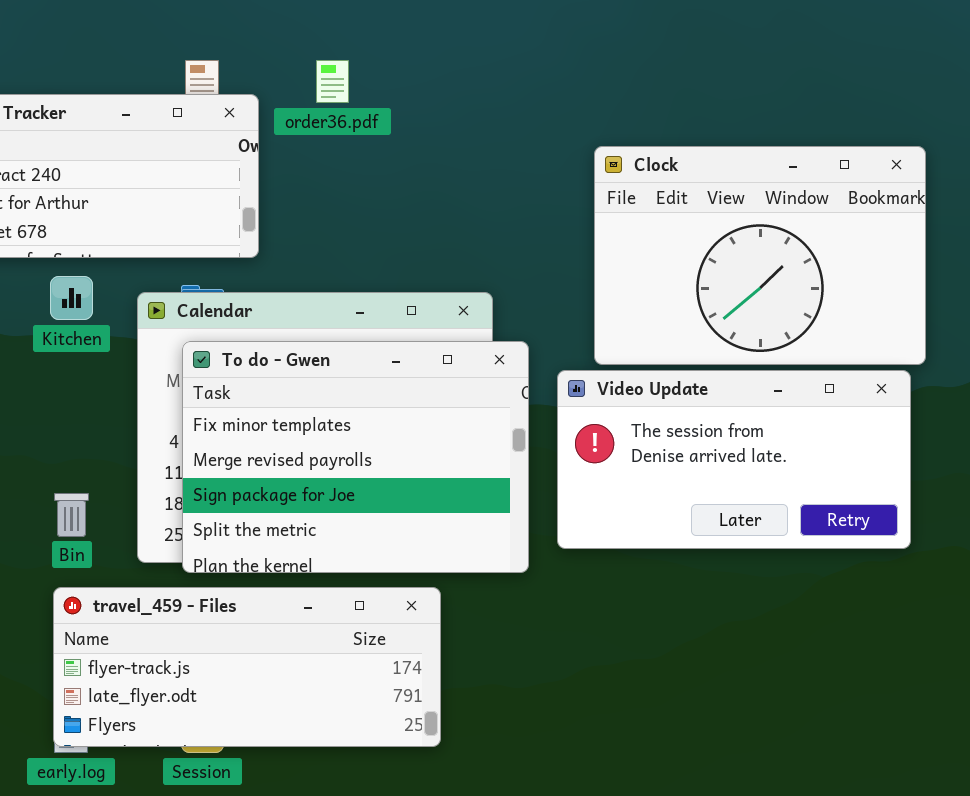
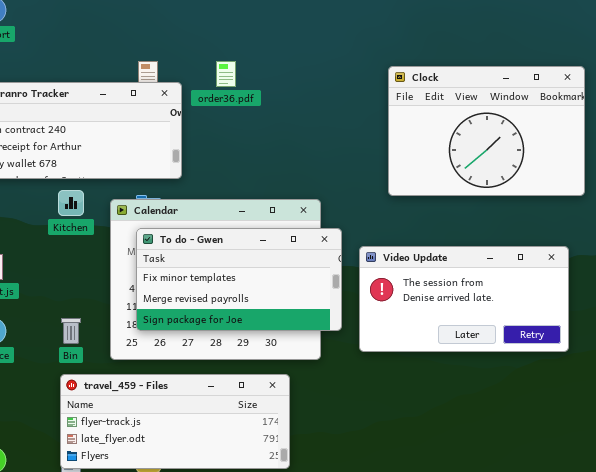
Clock: [594,146,926,365] -> [388,66,585,196], moved
To do - Gwen: [182,341,529,573] -> [136,228,342,331], resized

